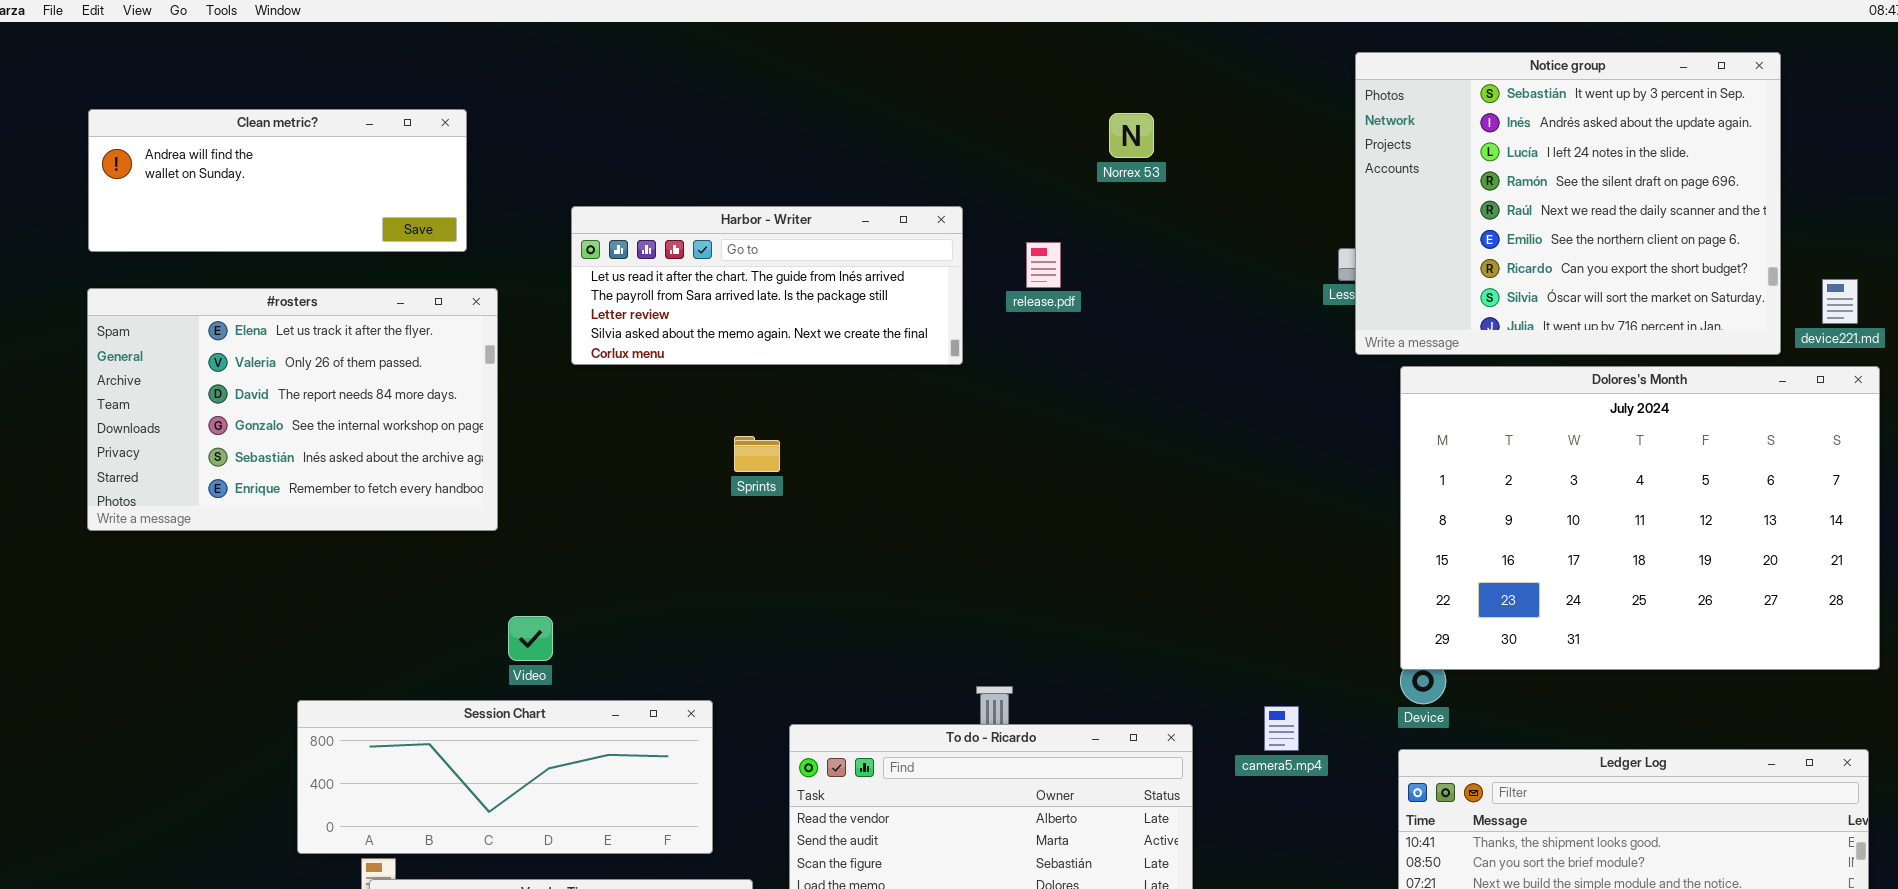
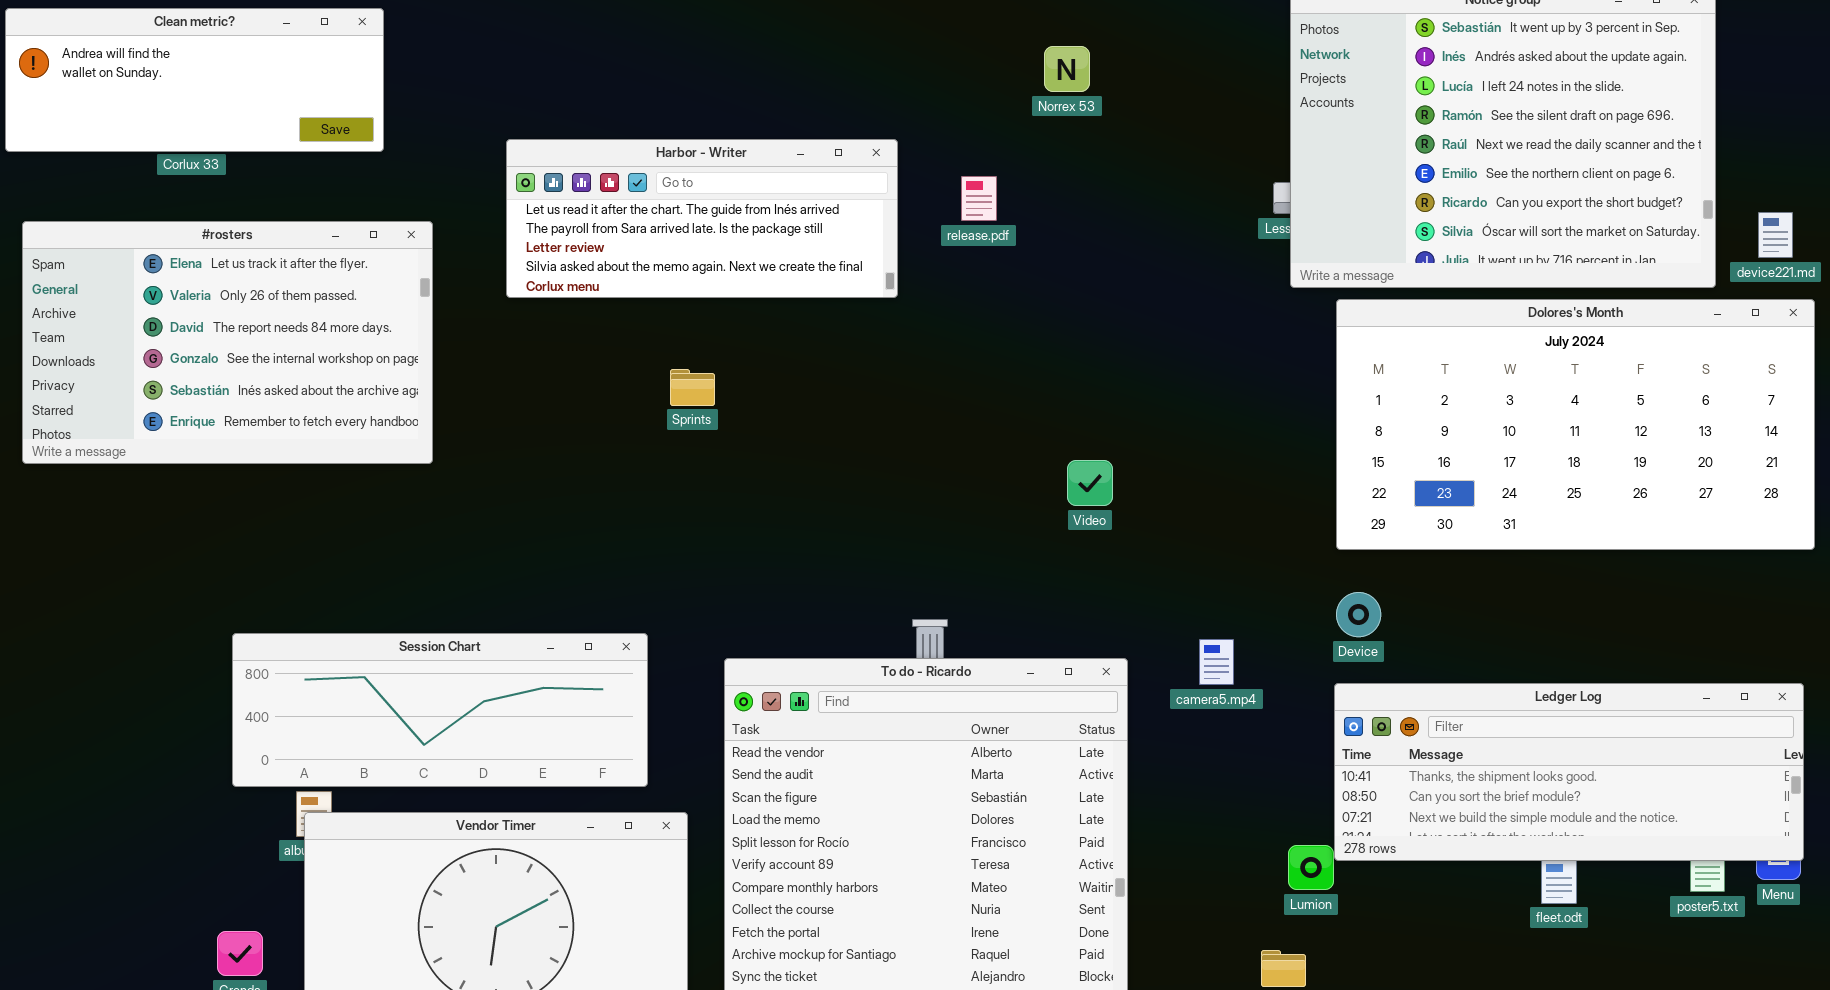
Clean metric?: [88,109,467,252] -> [5,8,384,152], moved
Dolores's Month: [1400,366,1880,670] -> [1336,299,1815,550], resized
Video: [508,616,553,661] -> [1067,460,1113,506], moved

